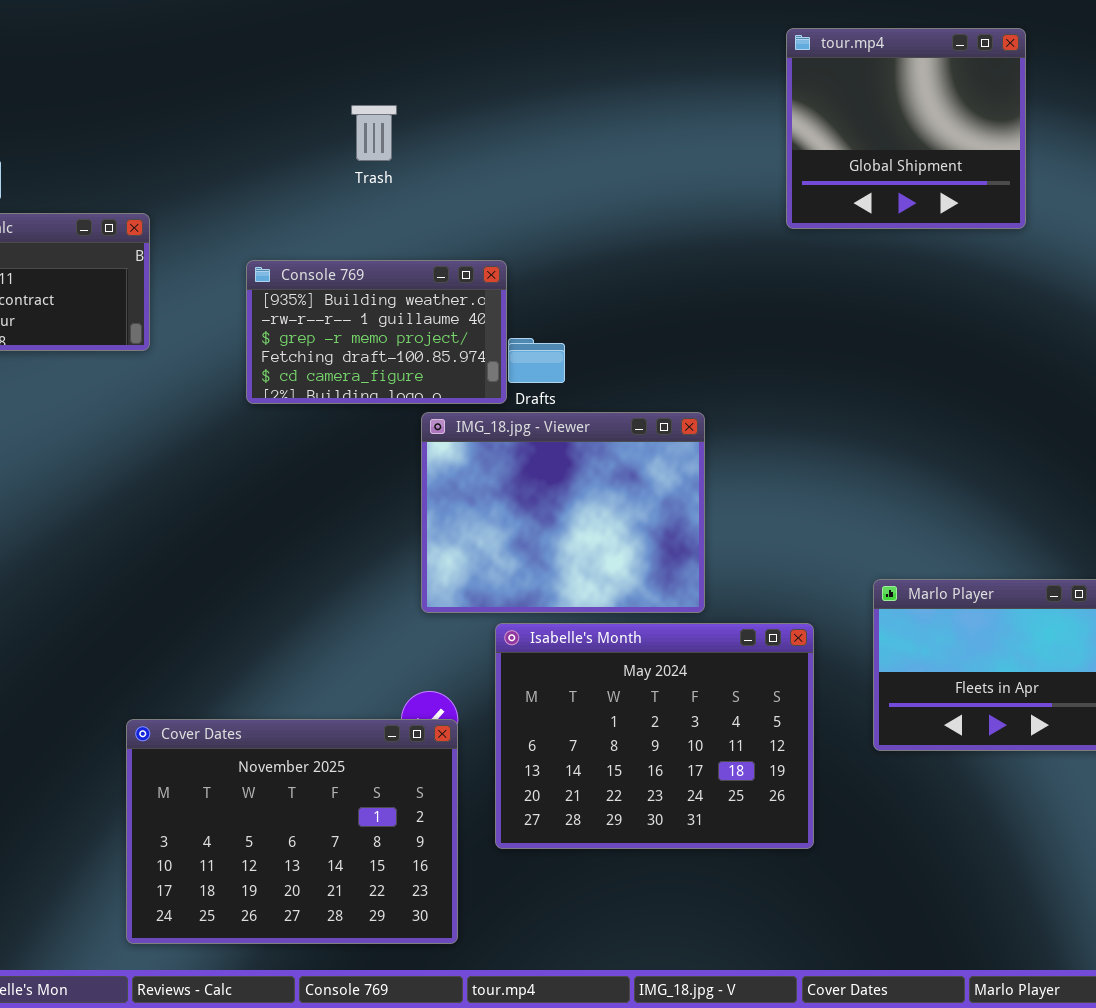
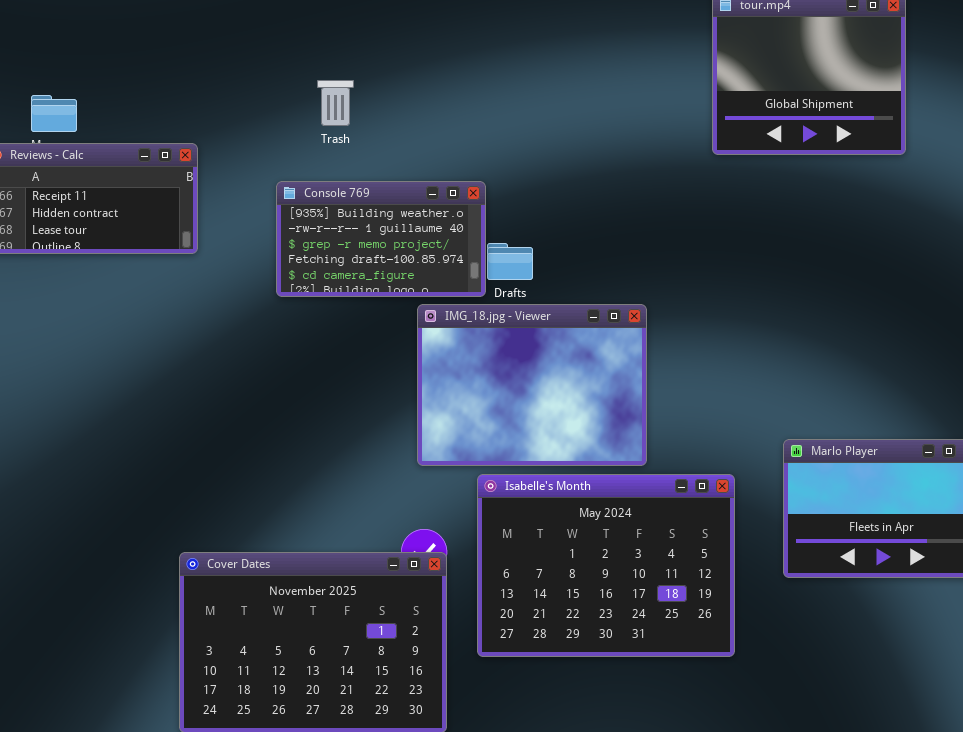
Trash: [351,105,397,161] -> [317,80,354,126], moved

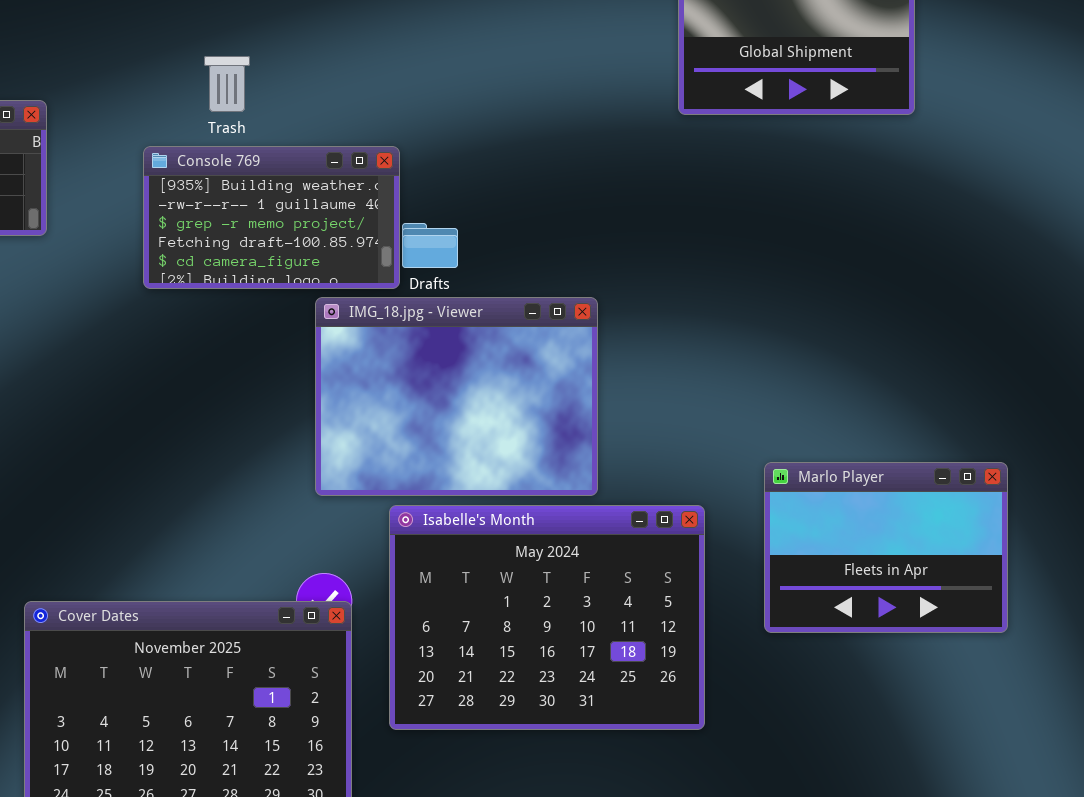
Trash: [317,80,354,126] -> [204,56,250,112], moved

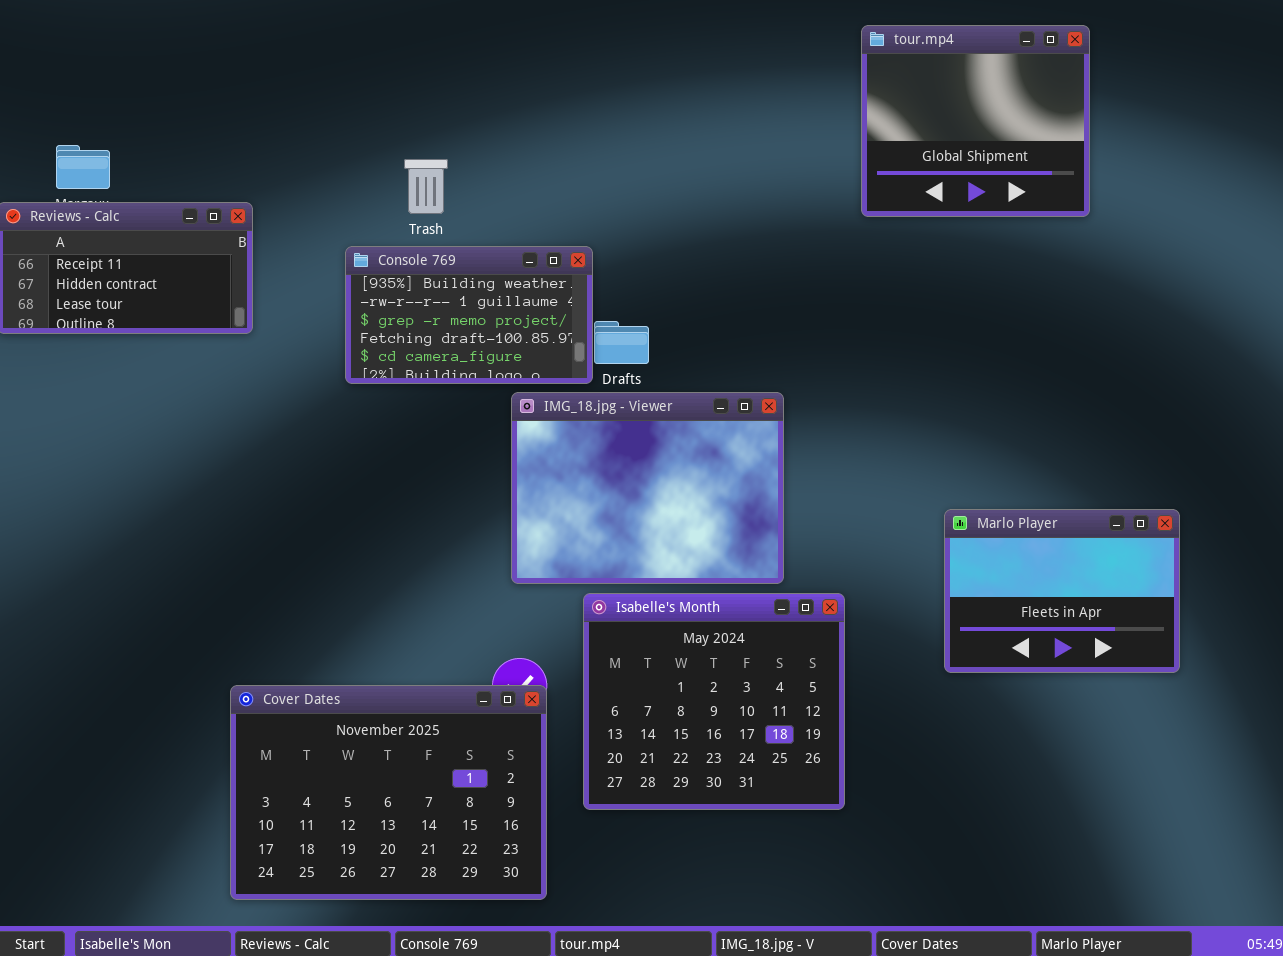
Marlo Player: [764,462,1008,633] -> [944,509,1180,673], moved
Isabelle's Month: [389,505,705,730] -> [583,593,845,810], resized

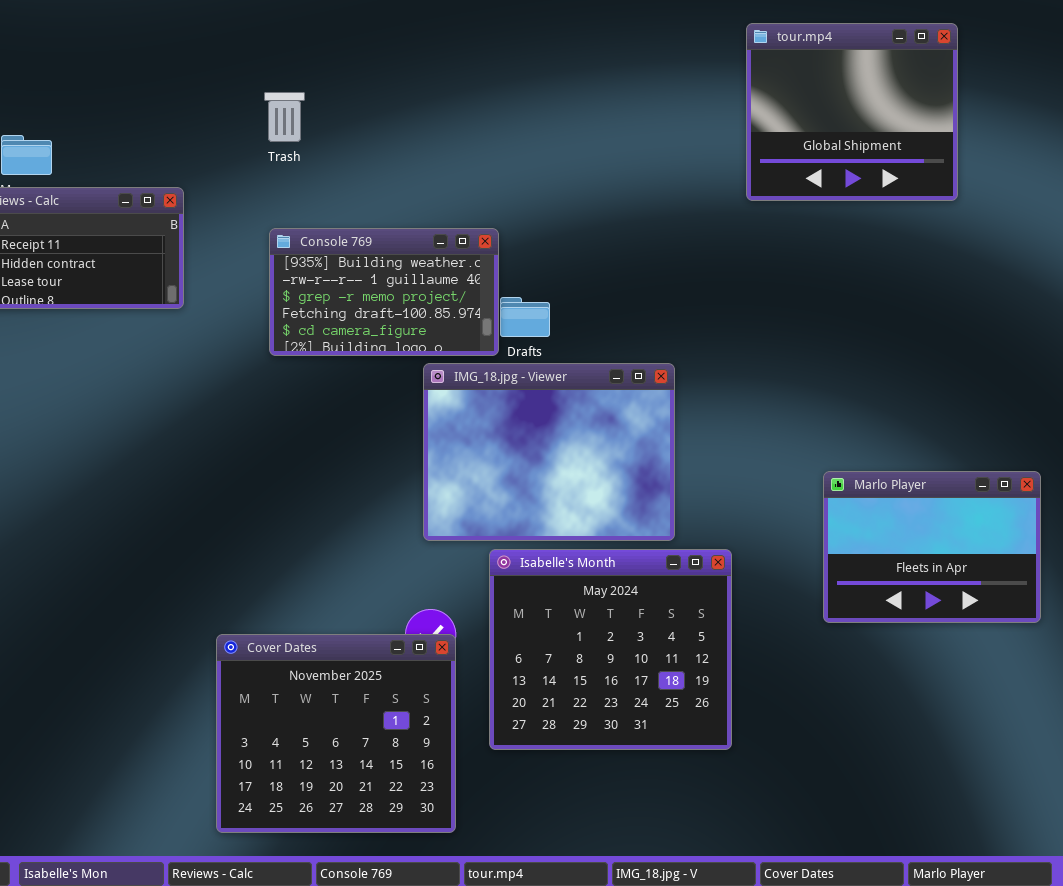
Trash: [404,159,448,214] -> [264,92,305,142], moved
Cover Dates: [230,685,547,900] -> [216,634,456,833], resized

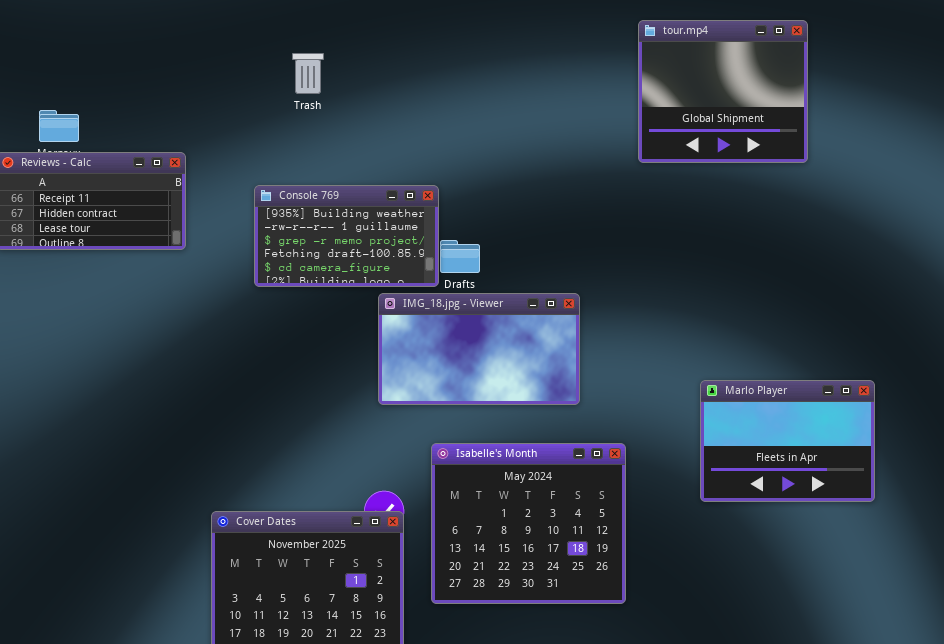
Trash: [264,92,305,142] -> [292,53,324,94], moved
IMG_18.jpg - Viewer: [423,363,675,541] -> [378,293,580,405], resized

